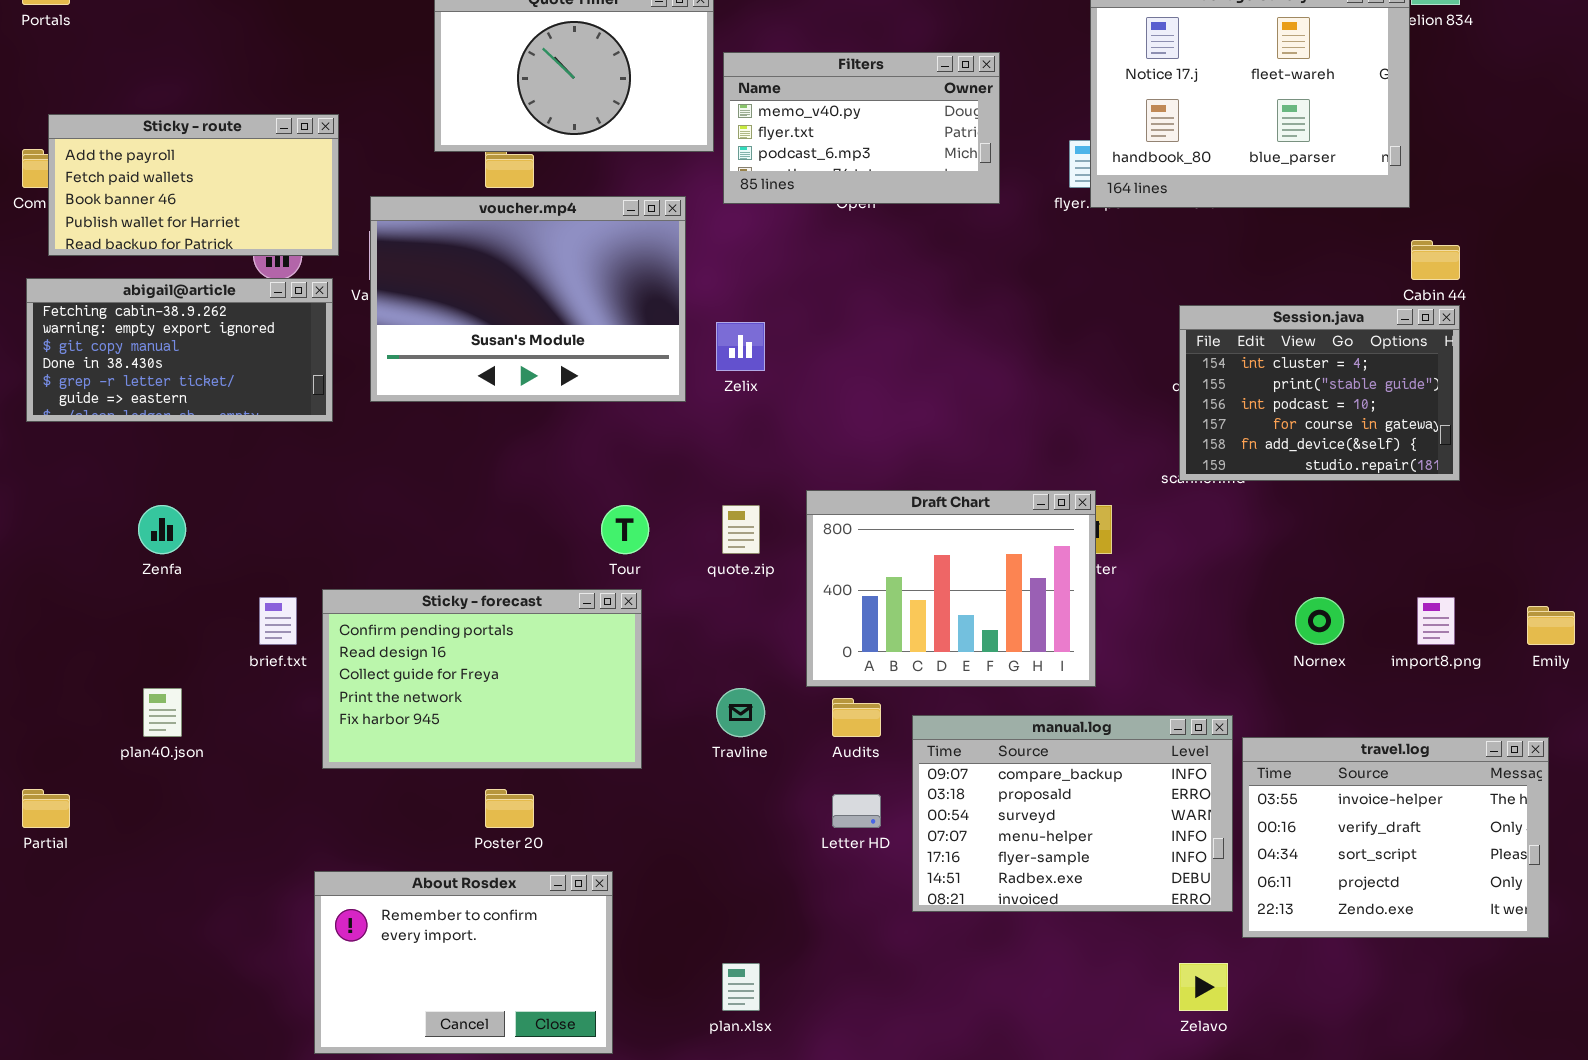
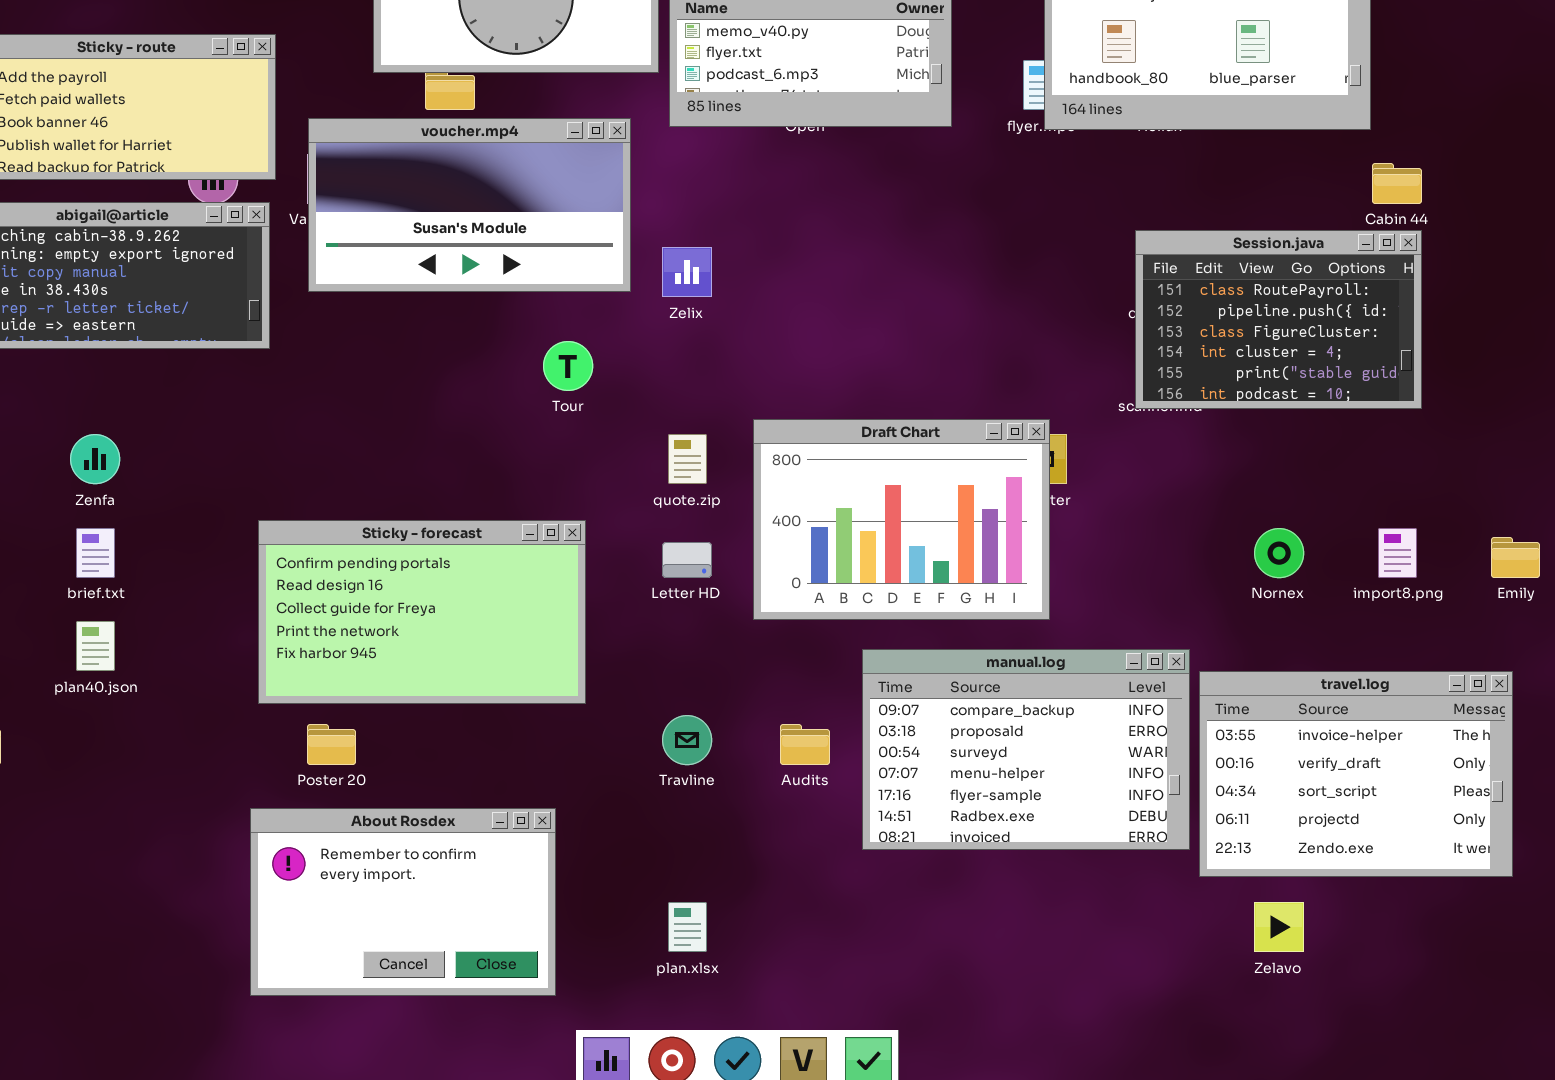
voucher.mp4: [370,196,686,402] -> [308,118,631,292], resized
Session.java: [1179,305,1460,481] -> [1135,230,1422,409], scrolled up 3 rows
Tour: [601,505,649,554] -> [543,341,593,391], moved
brief.txt: [259,597,297,645] -> [76,528,115,578], moved
Travline: [716,688,765,737] -> [662,715,712,765], moved
Audits: [832,698,881,737] -> [780,724,830,765], moved
Poster 20: [485,789,534,828] -> [307,724,356,765], moved
Letter HD: [832,794,881,828] -> [662,542,712,578], moved
Zelavo: [1179,963,1228,1011] -> [1254,902,1304,952], moved

